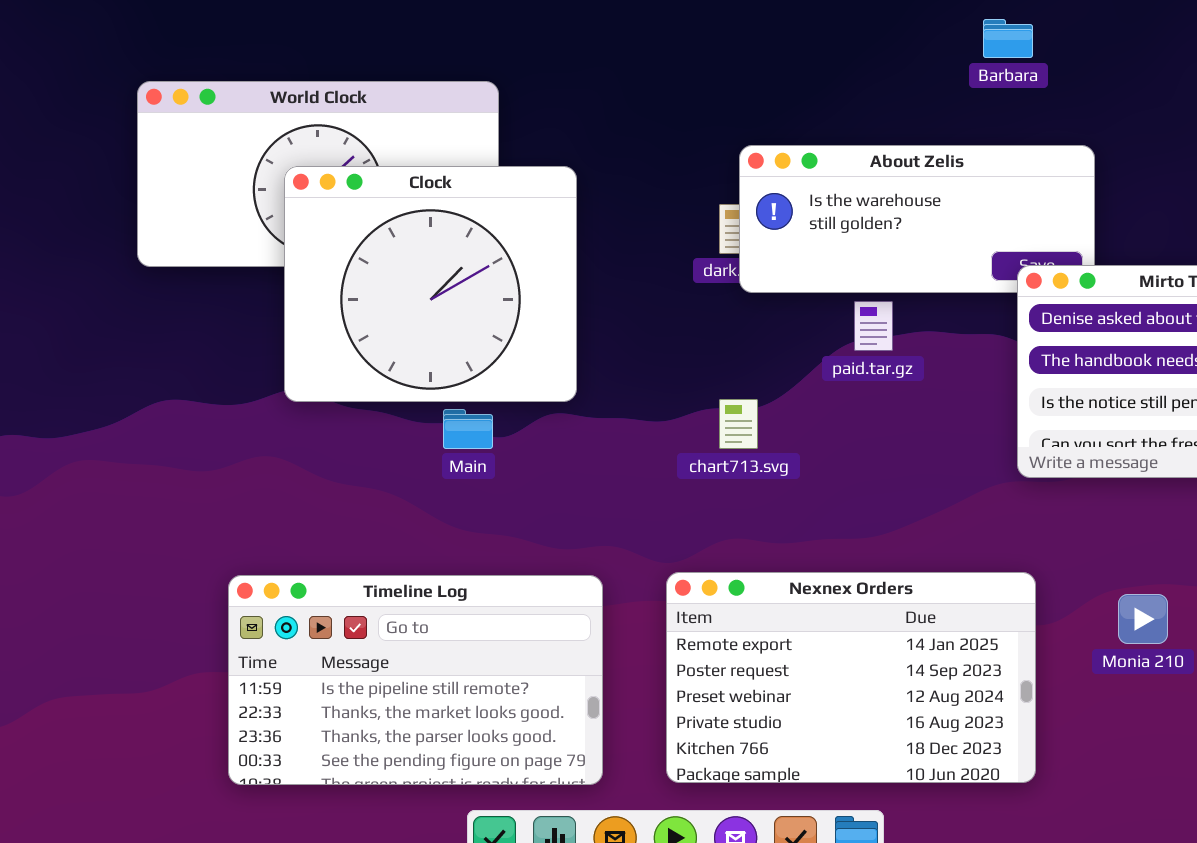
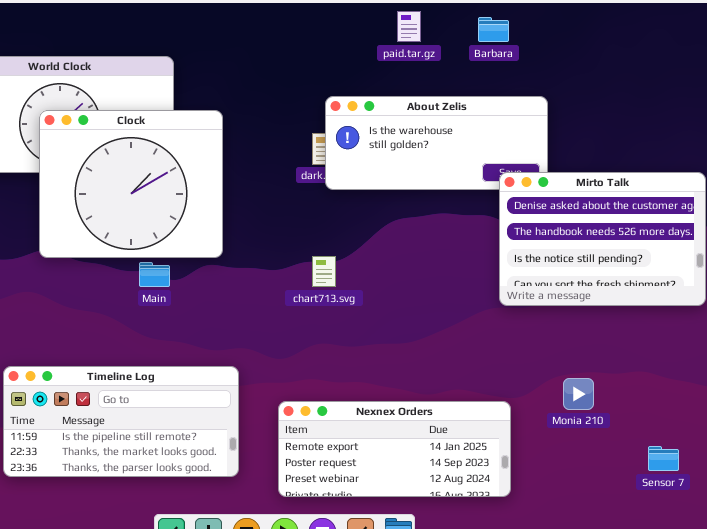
paid.tar.gz: [854,301,893,351] -> [397,11,421,42], moved
Nexnex Orders: [666,572,1036,783] -> [278,401,511,497], resized
Timeline Log: [228,575,603,785] -> [3,366,239,477], resized

